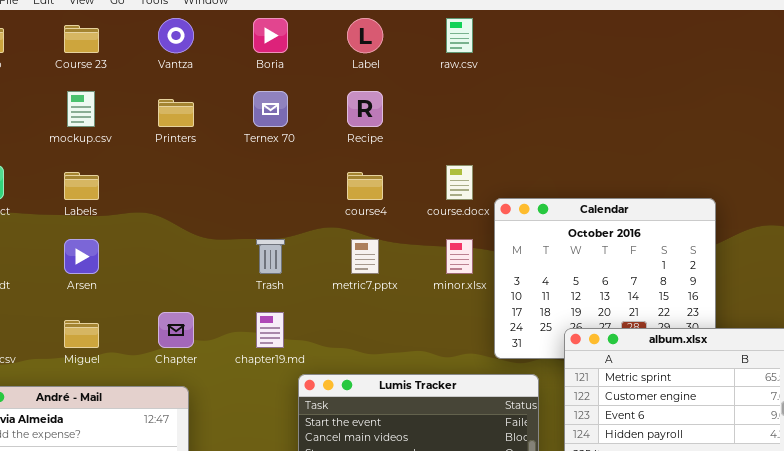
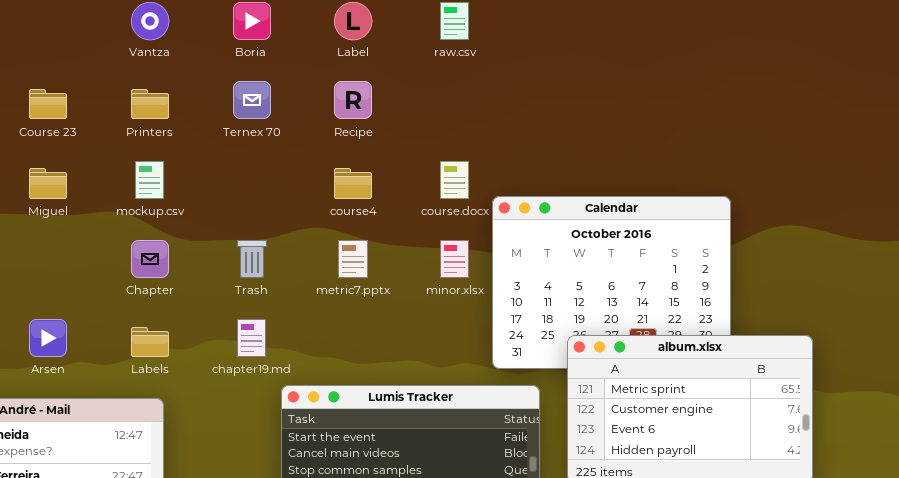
Course 23: [64,25,99,53] -> [29,89,67,119], moved
mockup.csv: [67,91,95,127] -> [135,161,164,199], moved
Labels: [64,172,99,200] -> [131,327,169,357], moved
Arsen: [64,239,99,274] -> [29,319,67,357], moved
Chapter: [158,312,194,348] -> [131,240,169,278], moved
Miguel: [64,320,99,348] -> [29,168,67,199], moved

